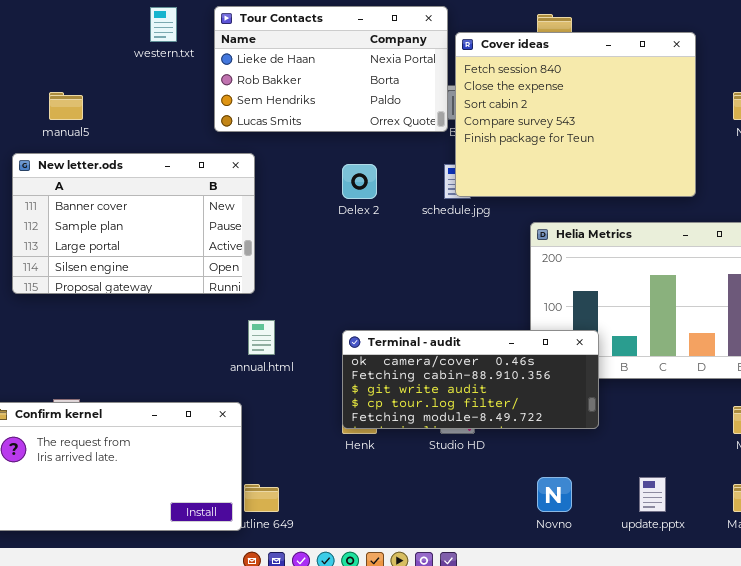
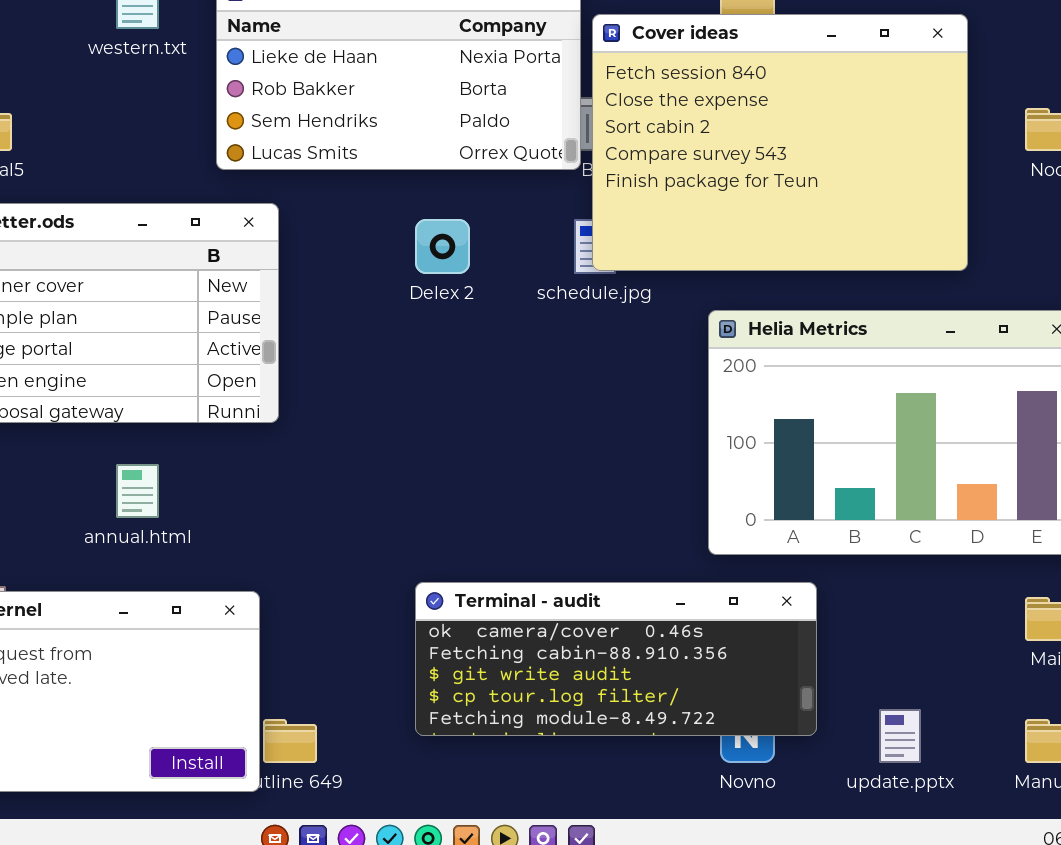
annual.html: [248,320,275,355] -> [116,464,159,518], moved
Terminal - audit: [342,330,599,429] -> [415,582,817,736], moved

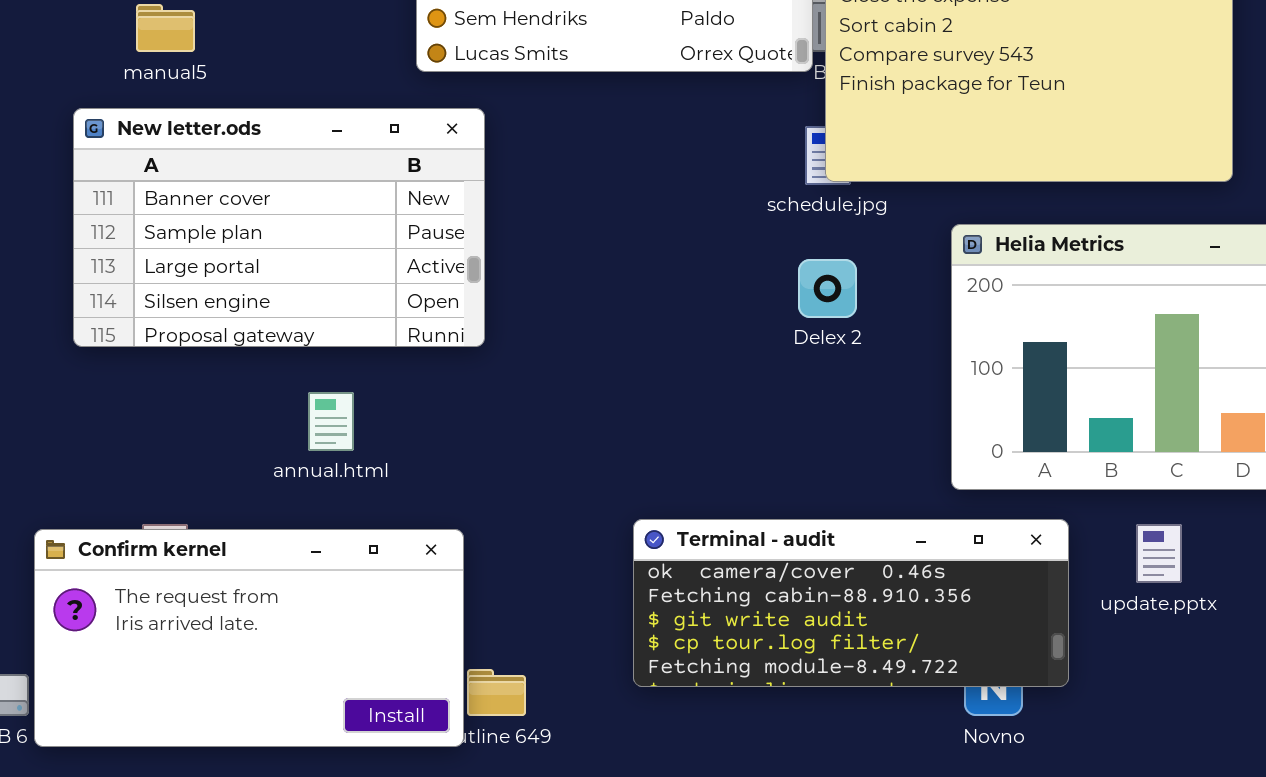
Delex 2: [415,219,470,274] -> [798,259,857,318], moved
update.pptx: [879,709,921,763] -> [1136,524,1182,583], moved

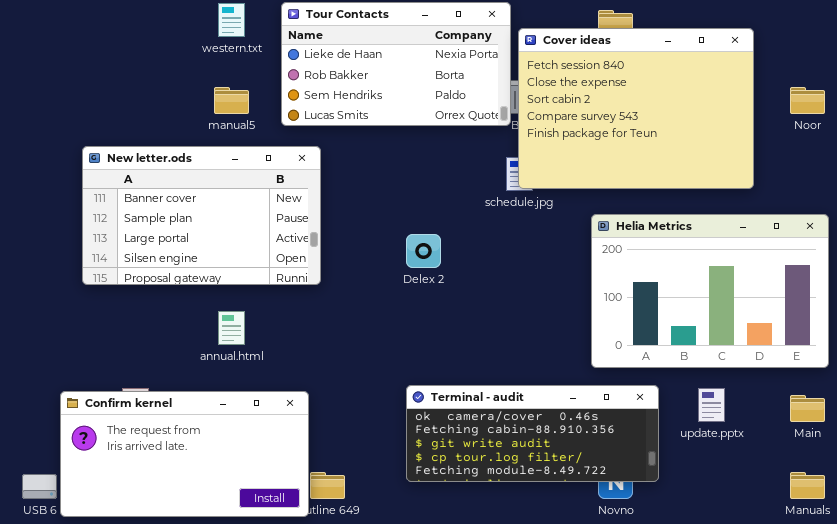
manual5: [136,4,195,52] -> [214,87,249,114], moved
Delex 2: [798,259,857,318] -> [406,234,441,268], moved

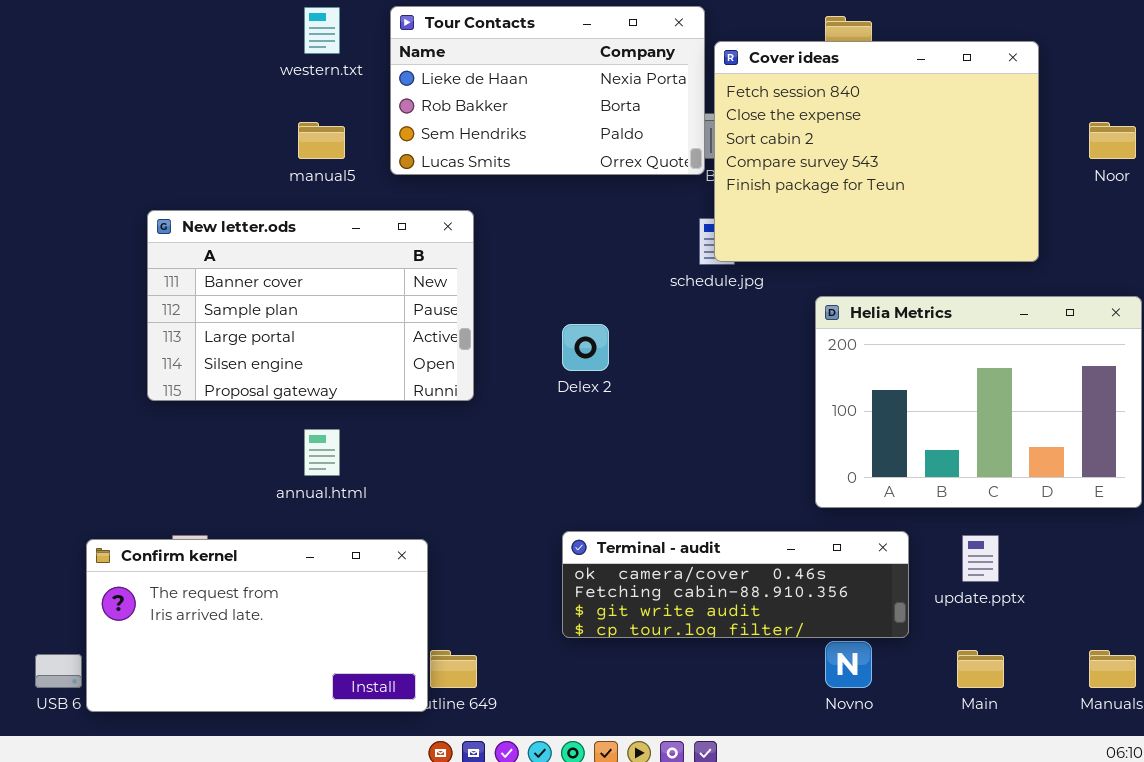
New letter.ods: [82,146,321,285] -> [147,210,474,401], moved
Terminal - audit: [406,385,659,482] -> [562,531,909,638], resized
Main: [790,395,825,422] -> [957,650,1004,688], moved

